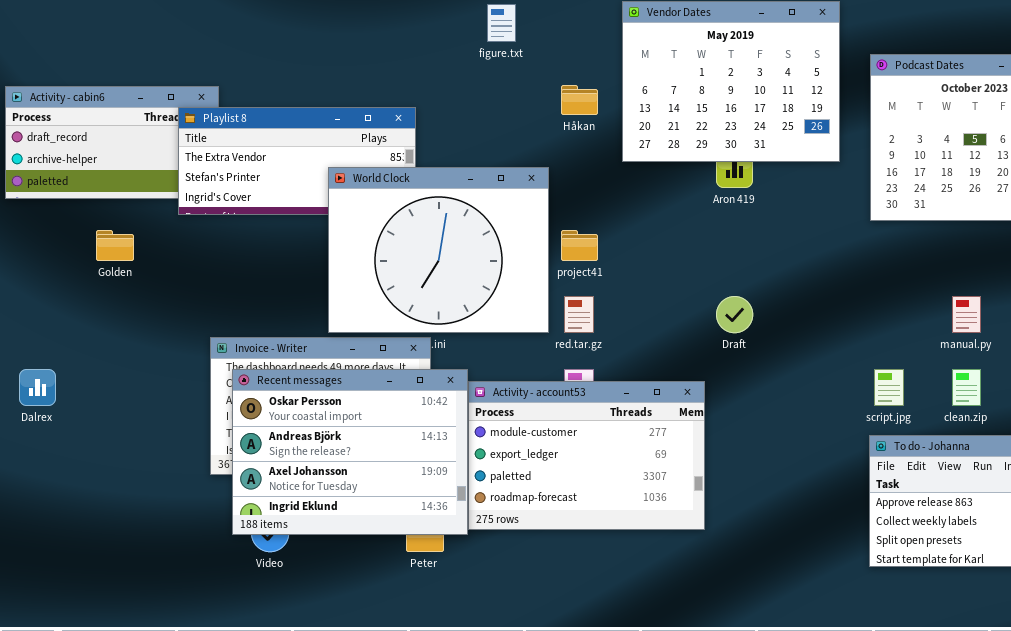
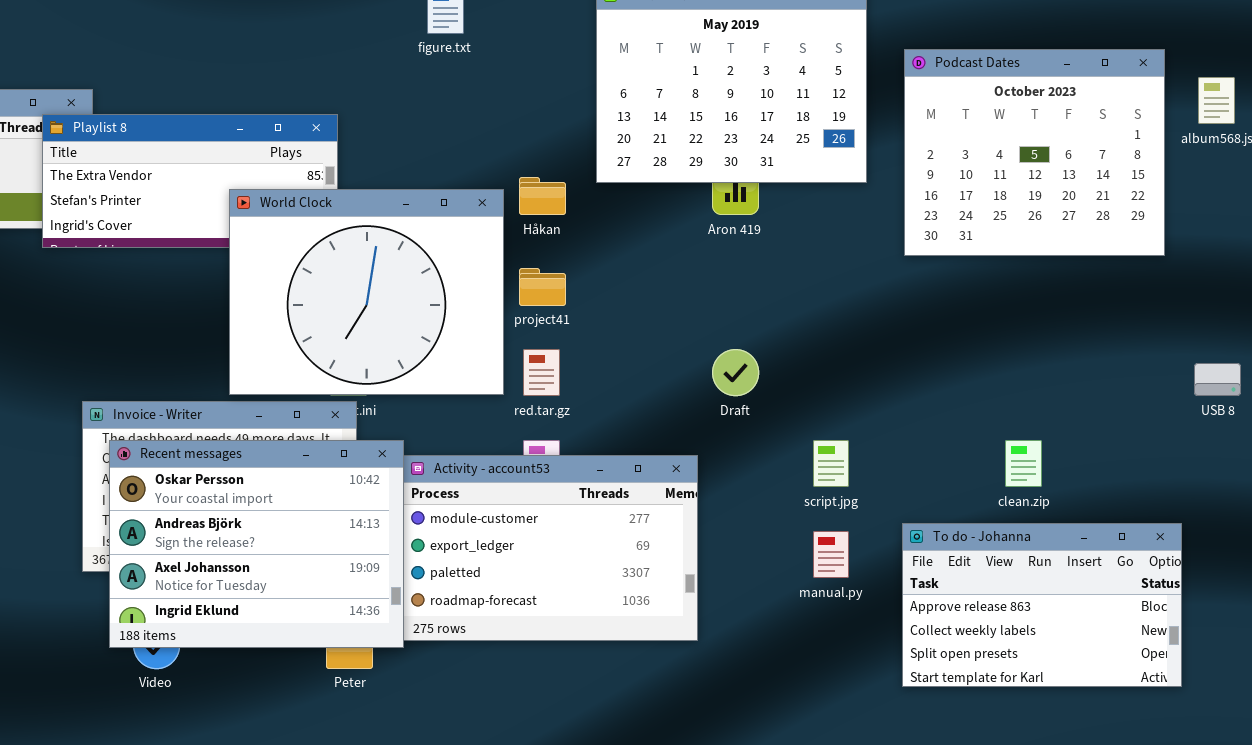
Håkan: [561,85,598,115] -> [519,177,566,215], moved
manual.py: [952,296,981,333] -> [813,531,849,578], moved
script.jpg: [874,369,904,406] -> [813,440,849,487], moved

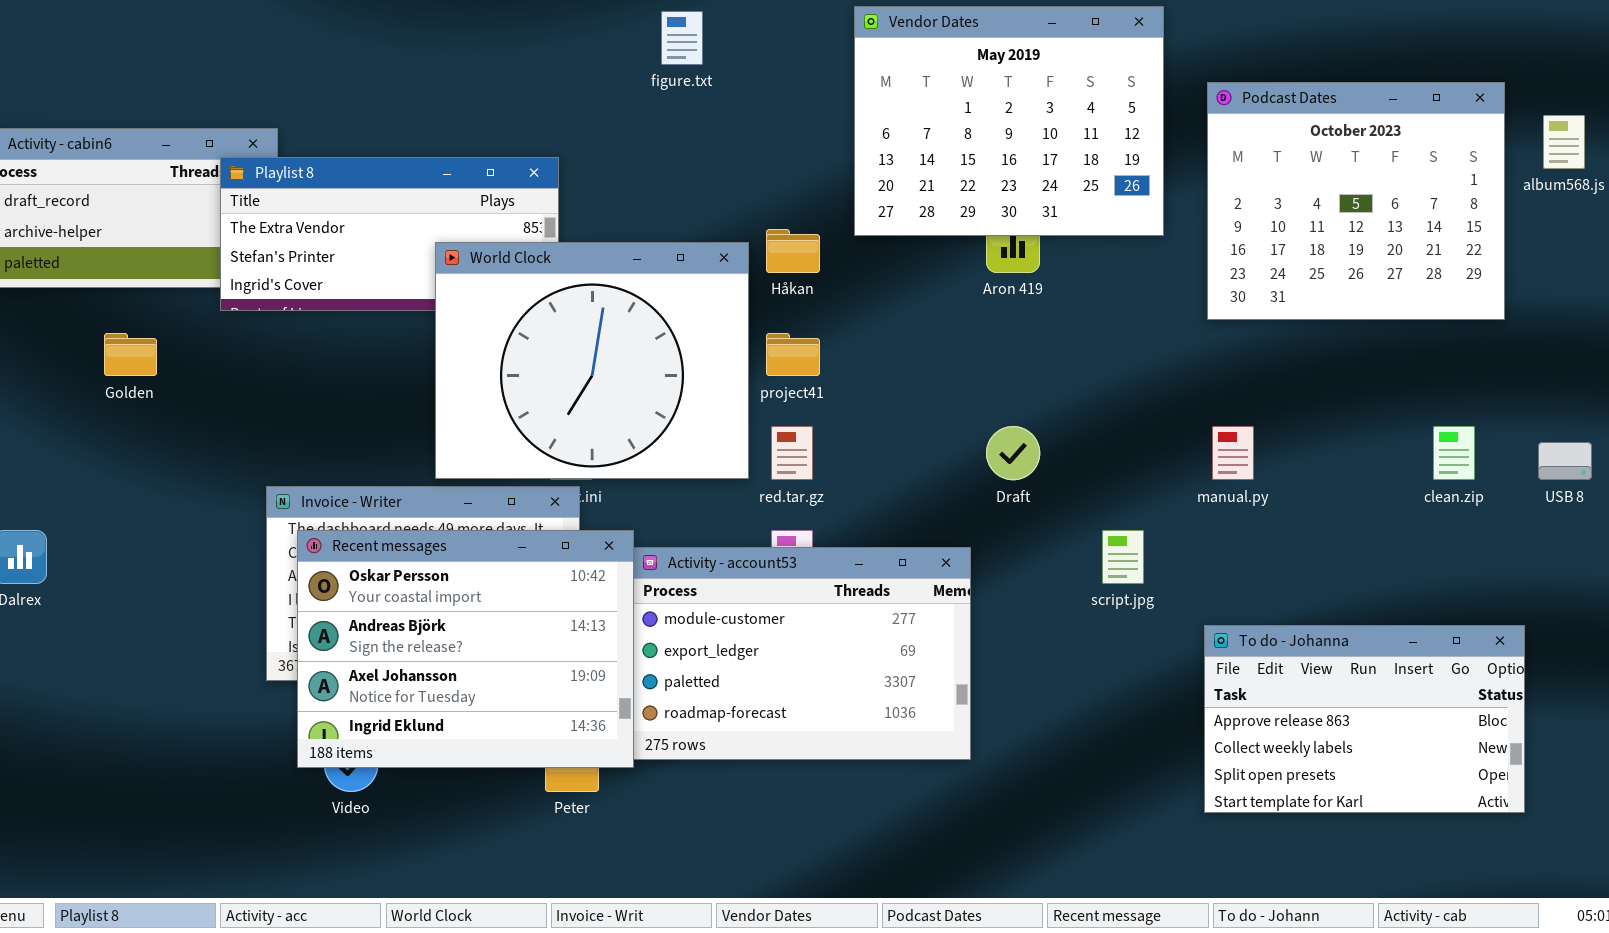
clean.zip: [1005,440,1042,487] -> [1433,426,1475,480], moved
manual.py: [813,531,849,578] -> [1212,426,1254,480], moved

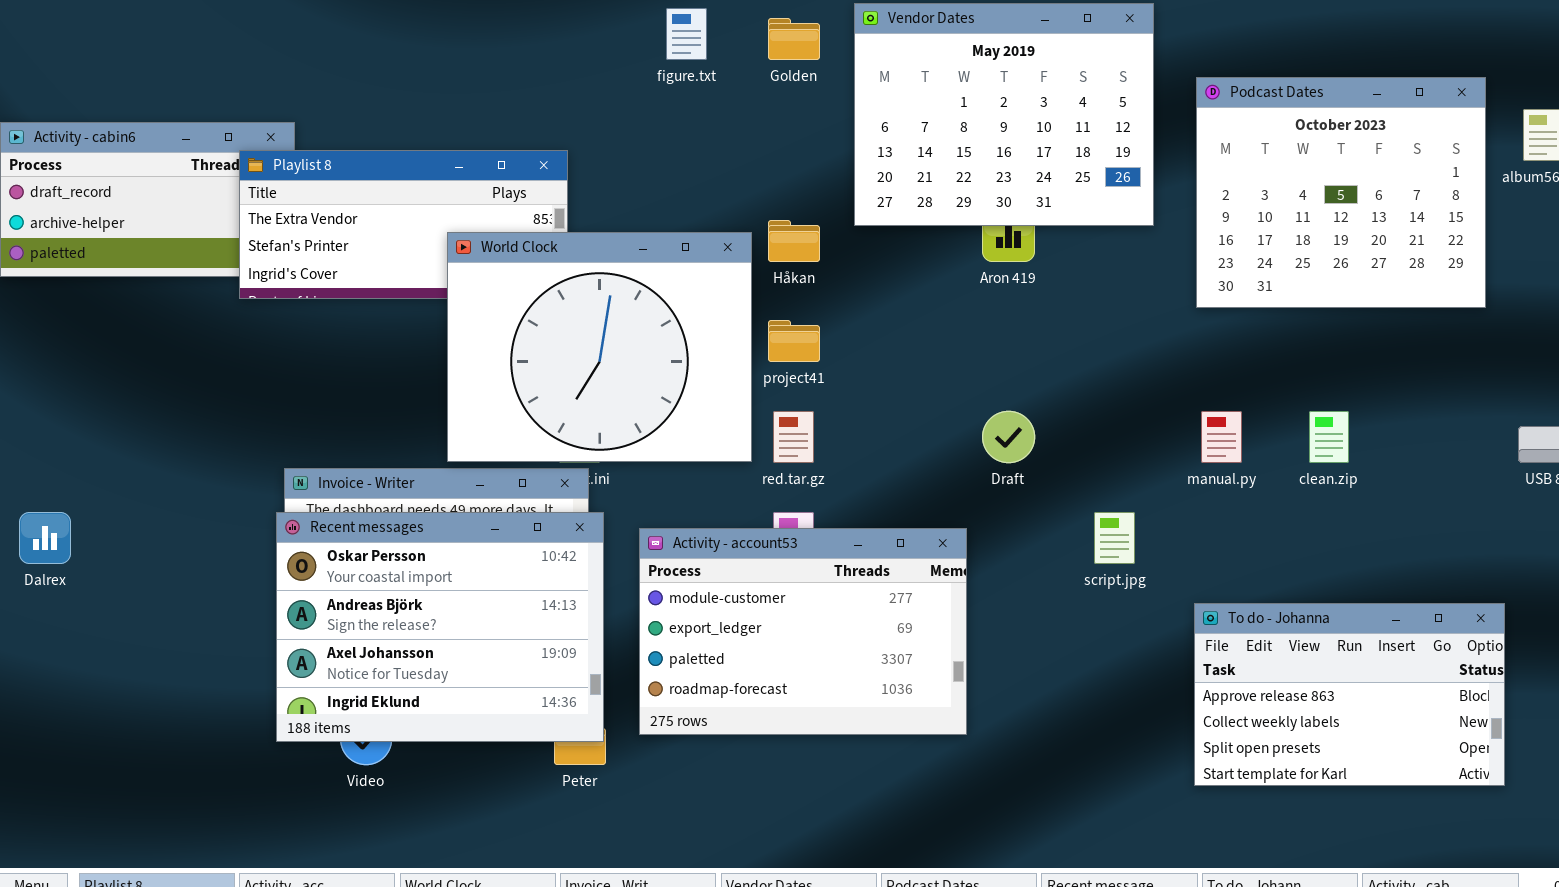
Golden: [104,333,157,376] -> [768,18,820,60], moved
clean.zip: [1433,426,1475,480] -> [1309,411,1349,463], moved
Recent messages: [297,530,634,768] -> [276,512,604,742], moved

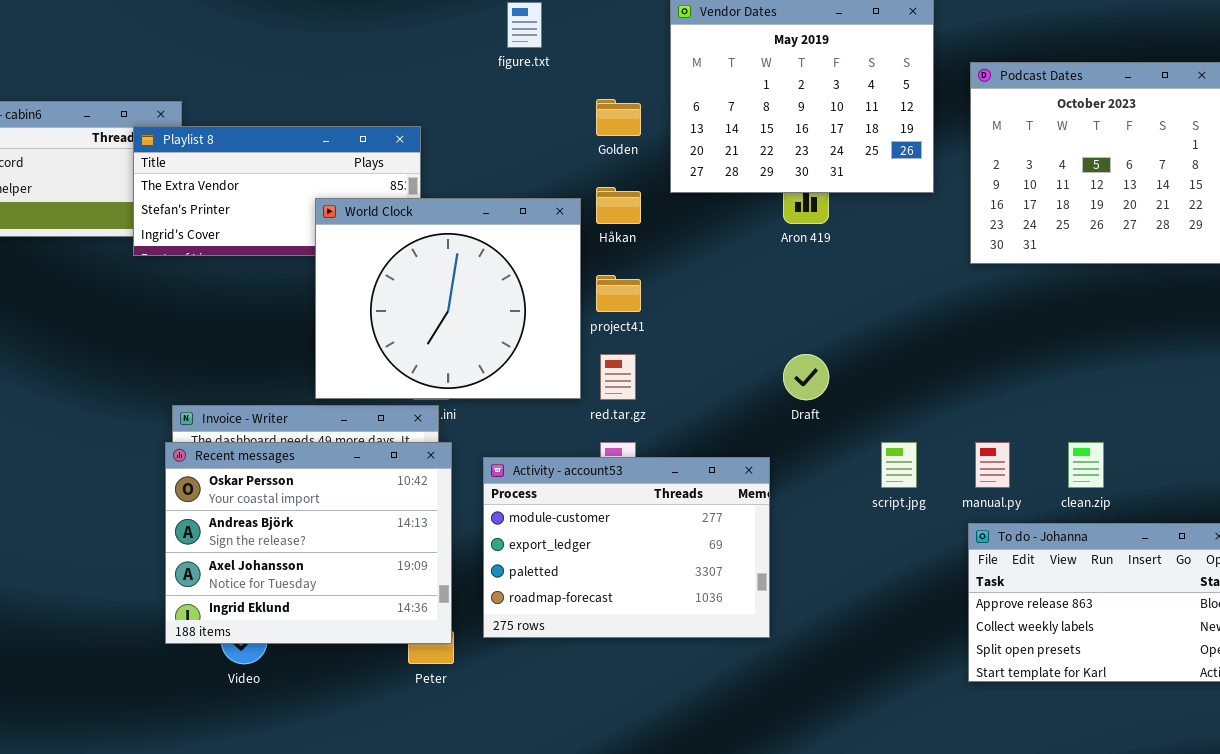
Golden: [768,18,820,60] -> [596,99,641,136], moved
manual.py: [1201,411,1242,463] -> [975,442,1010,488], moved
clean.zip: [1309,411,1349,463] -> [1068,442,1104,488], moved

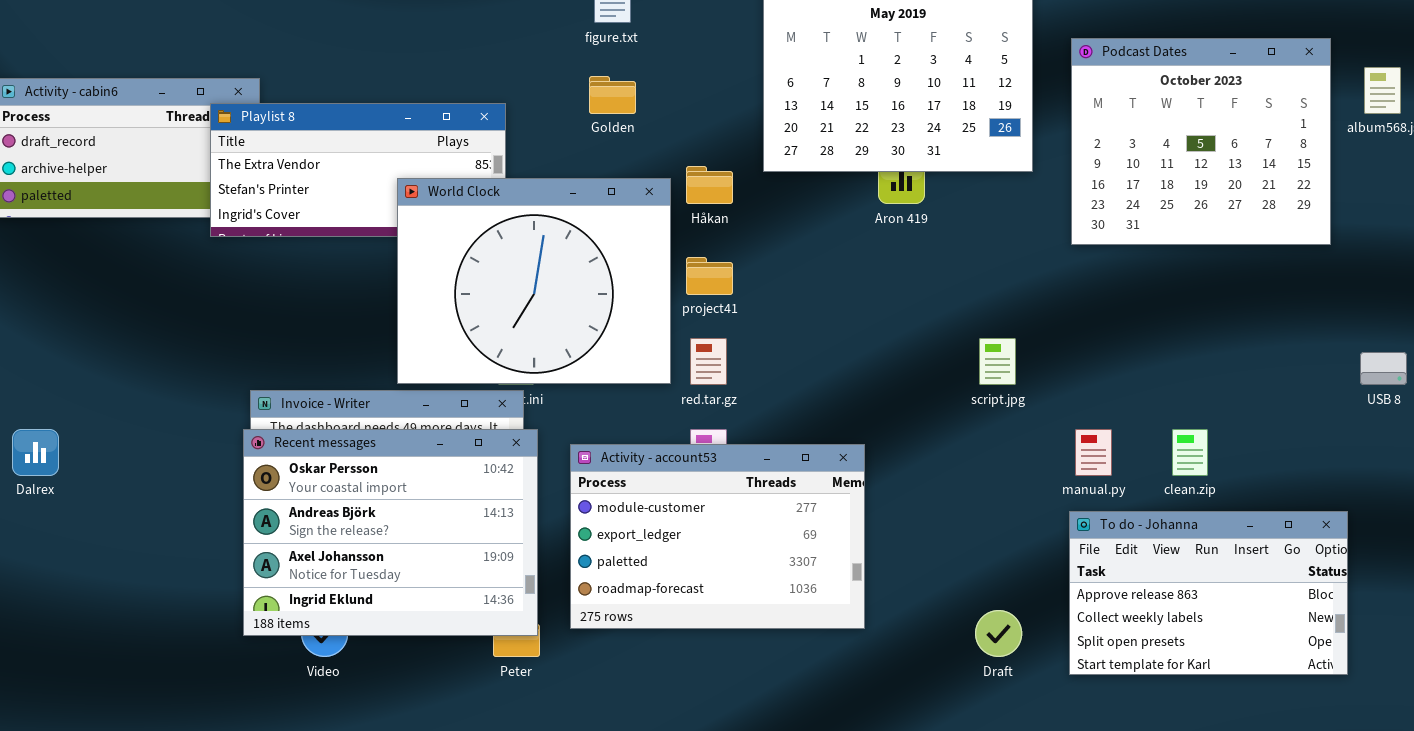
Golden: [596,99,641,136] -> [589,76,636,114], moved
Draft: [783,354,829,400] -> [975,610,1022,657], moved
script.jpg: [881,442,917,488] -> [979,338,1016,385], moved

